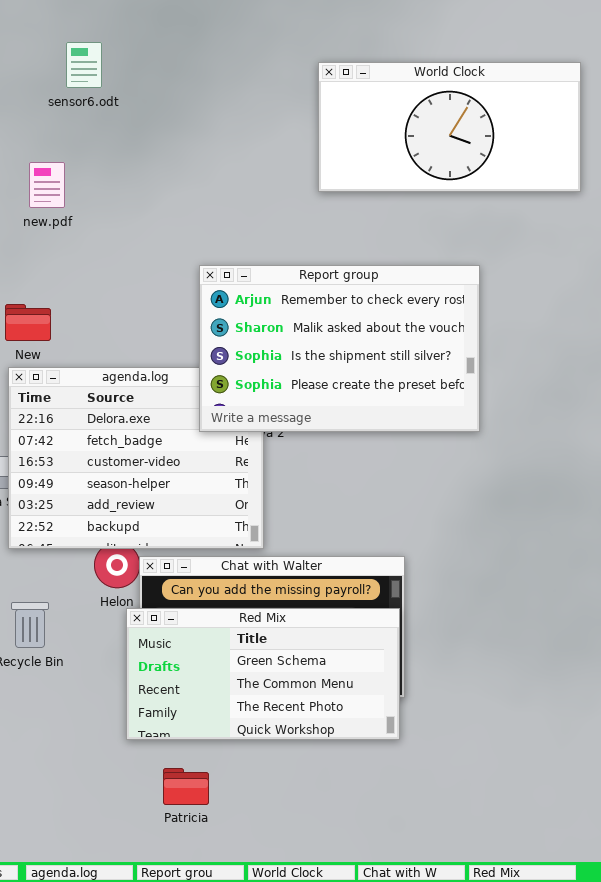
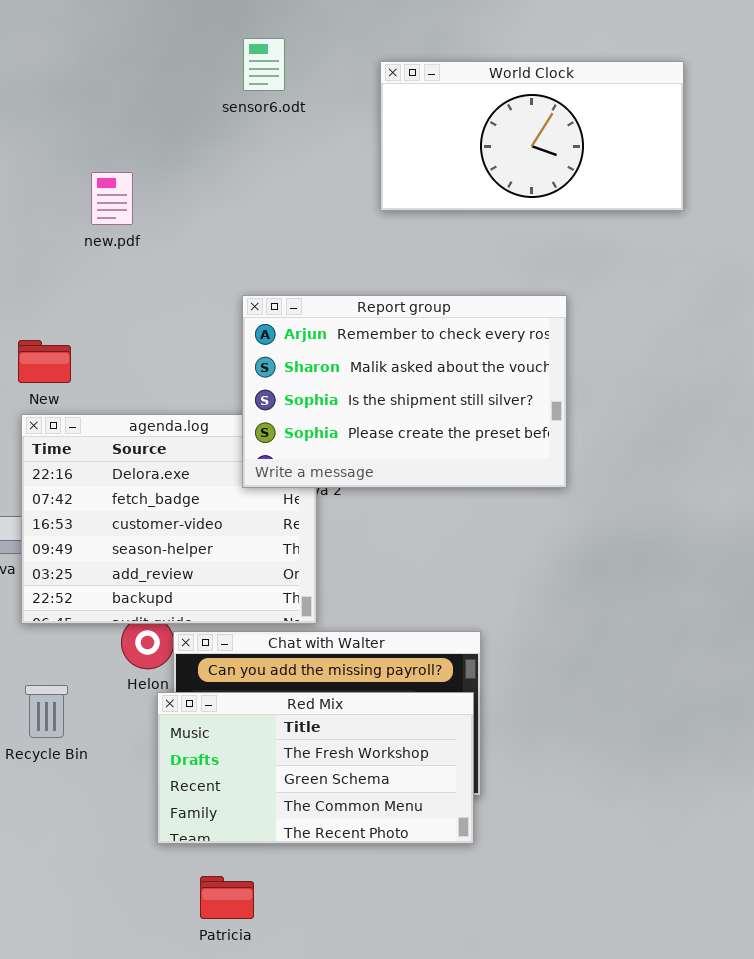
sensor6.odt: [66,42,102,88] -> [243,38,285,91], moved
new.pdf: [29,162,65,208] -> [91,172,133,225], moved
Red Mix: [126,608,400,740] -> [157,692,474,844], scrolled up 1 row

